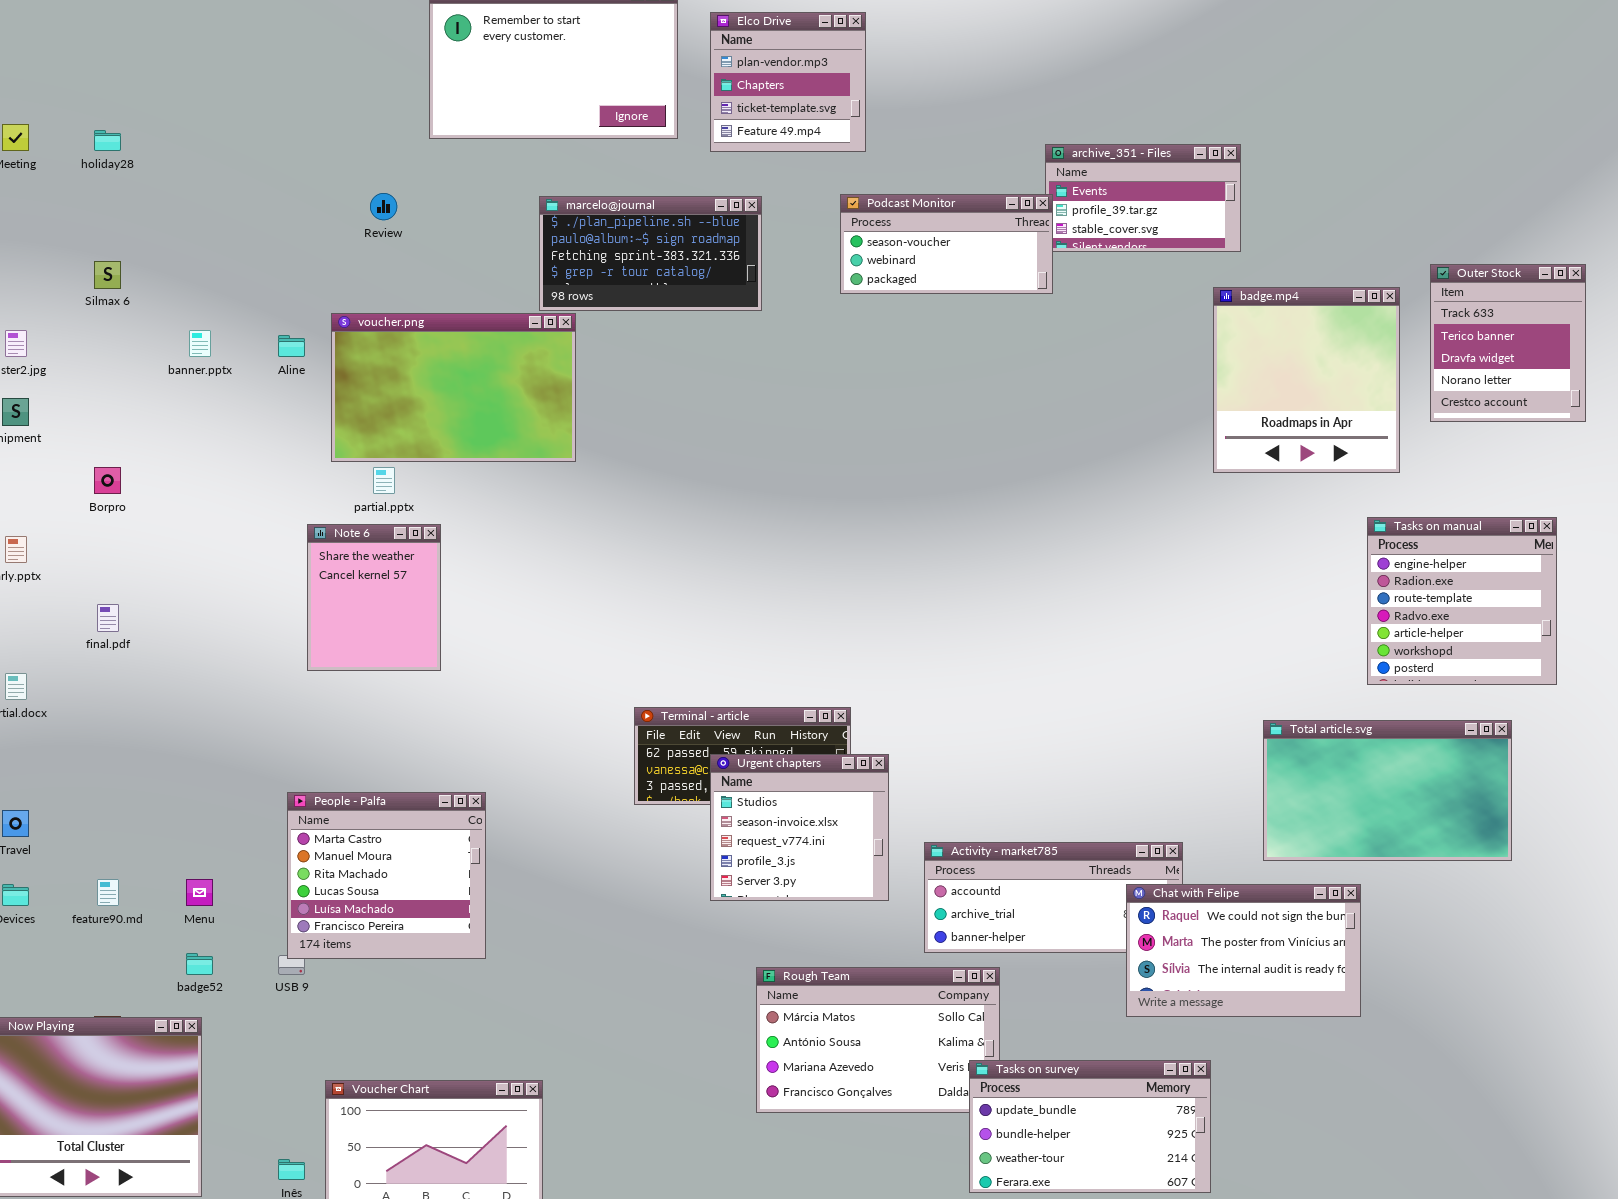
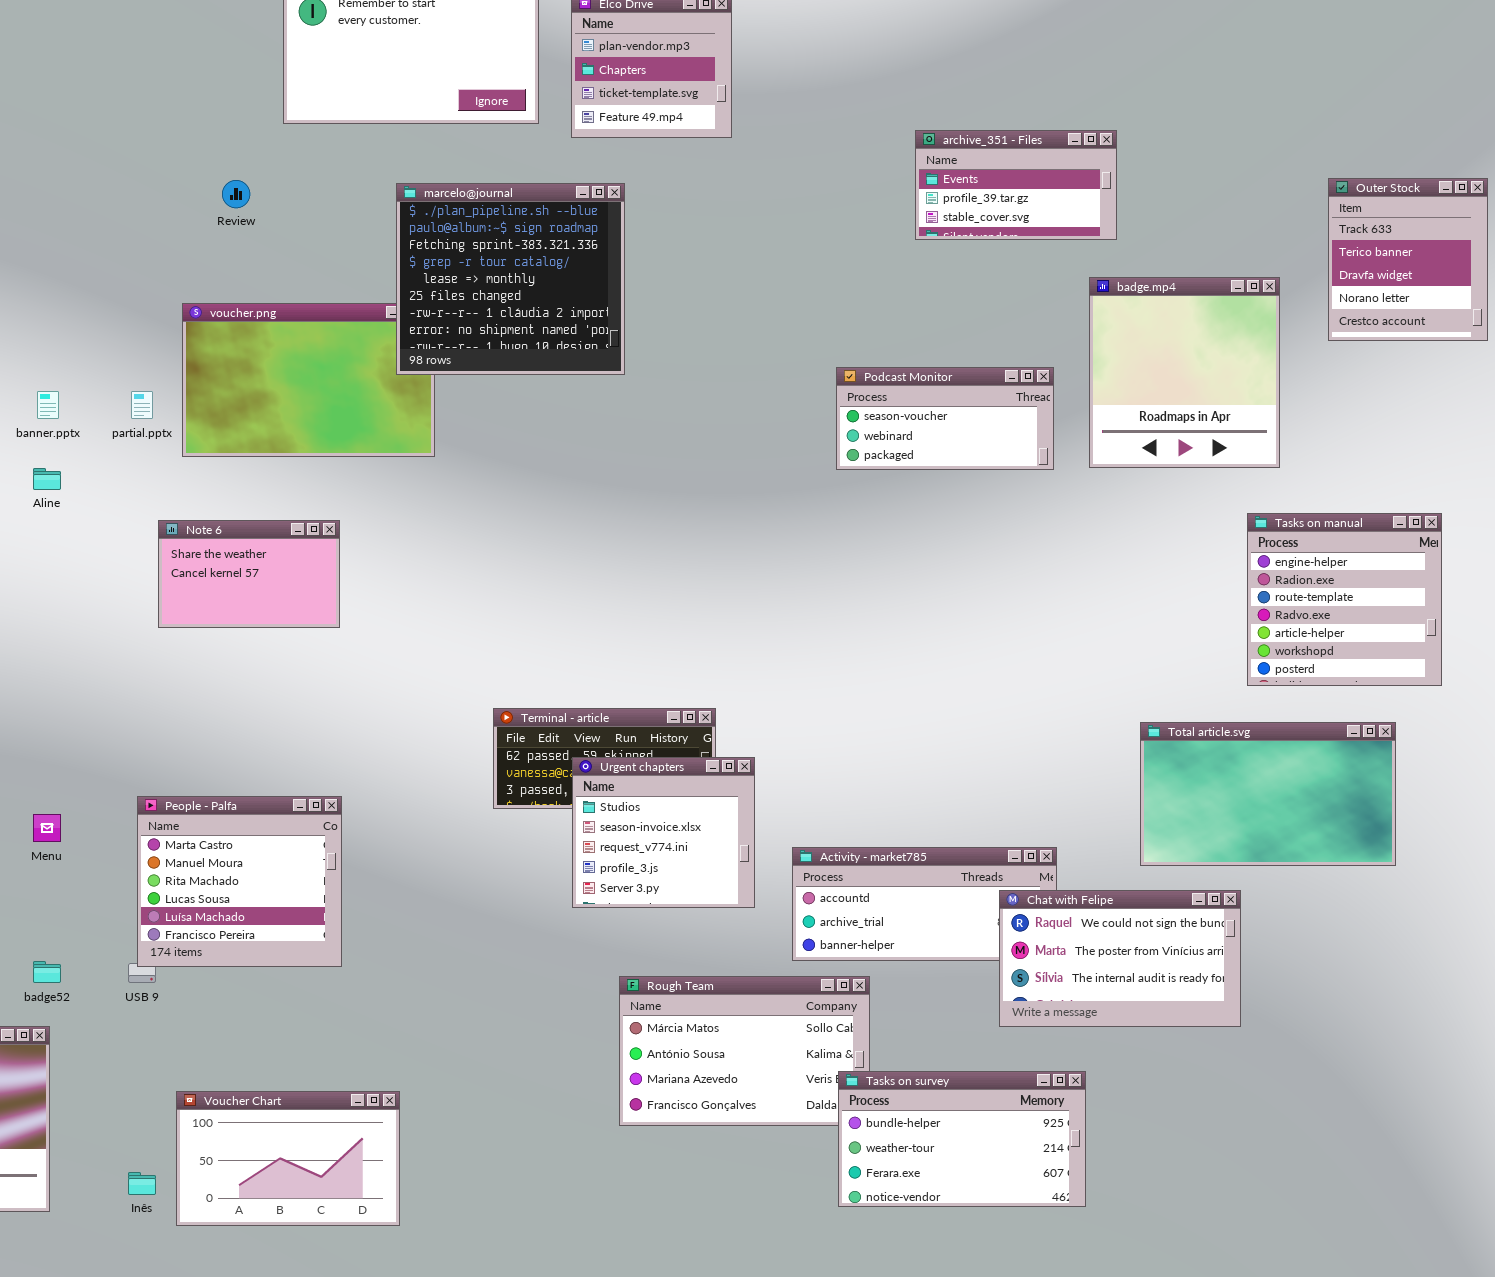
Podcast Monitor: [840,194,1053,294] -> [836,367,1054,470], moved
marcelo@journal: [539,196,762,311] -> [396,183,625,375], resized
Outer Stock: [1430,264,1586,422] -> [1328,178,1488,341], moved
banner.pptx: [189,330,211,357] -> [37,391,59,419], moved
Aline: [278,335,305,357] -> [33,468,61,490], moved
partial.pptx: [373,467,395,494] -> [131,391,153,419], moved
Note 6: [307,524,441,671] -> [158,520,340,628], resized
Menu: [186,879,213,906] -> [33,814,61,842], moved
Tasks on survey: [969,1060,1211,1193] -> [838,1071,1086,1207], scrolled down 1 row

